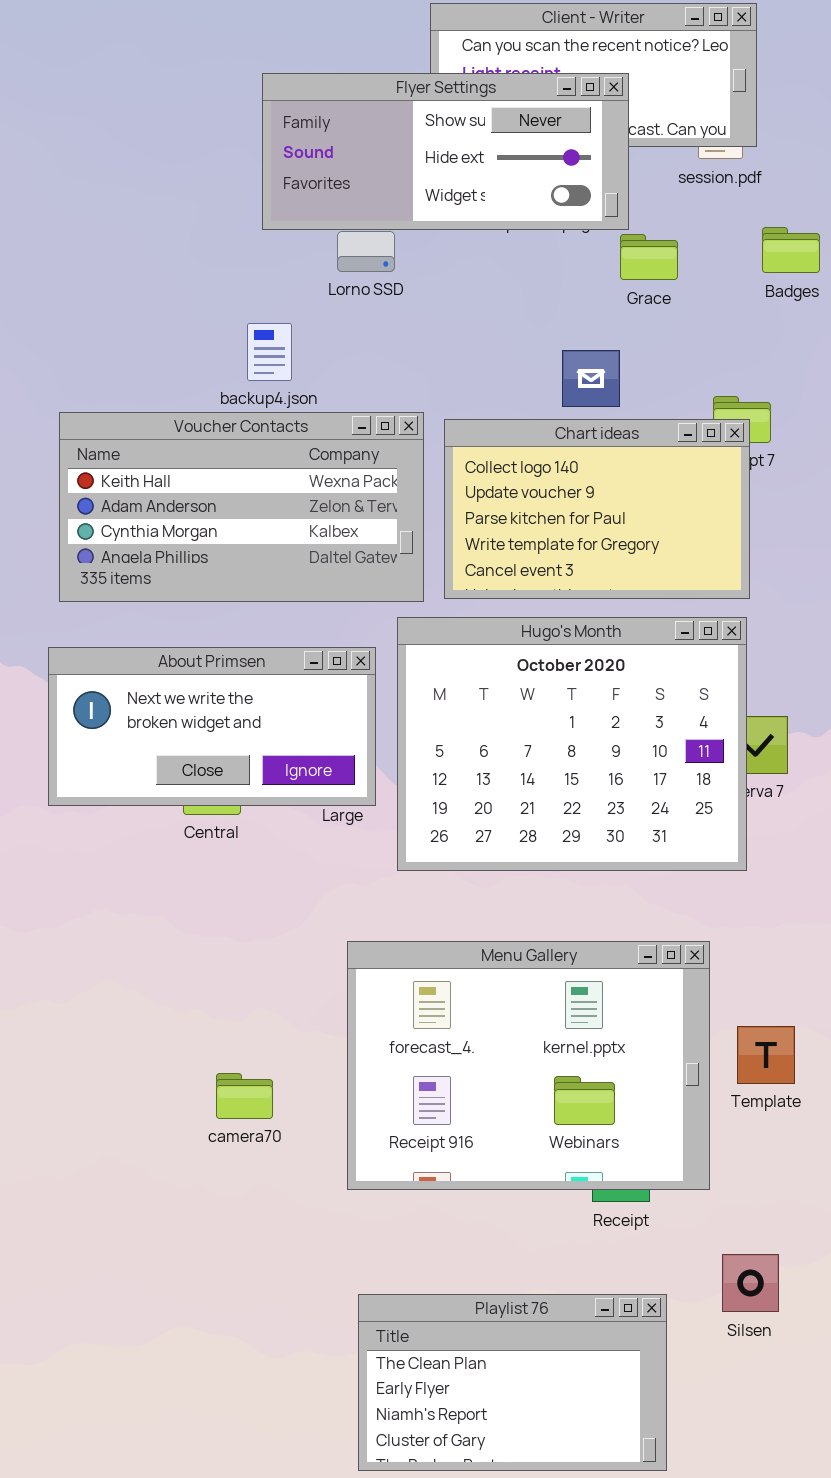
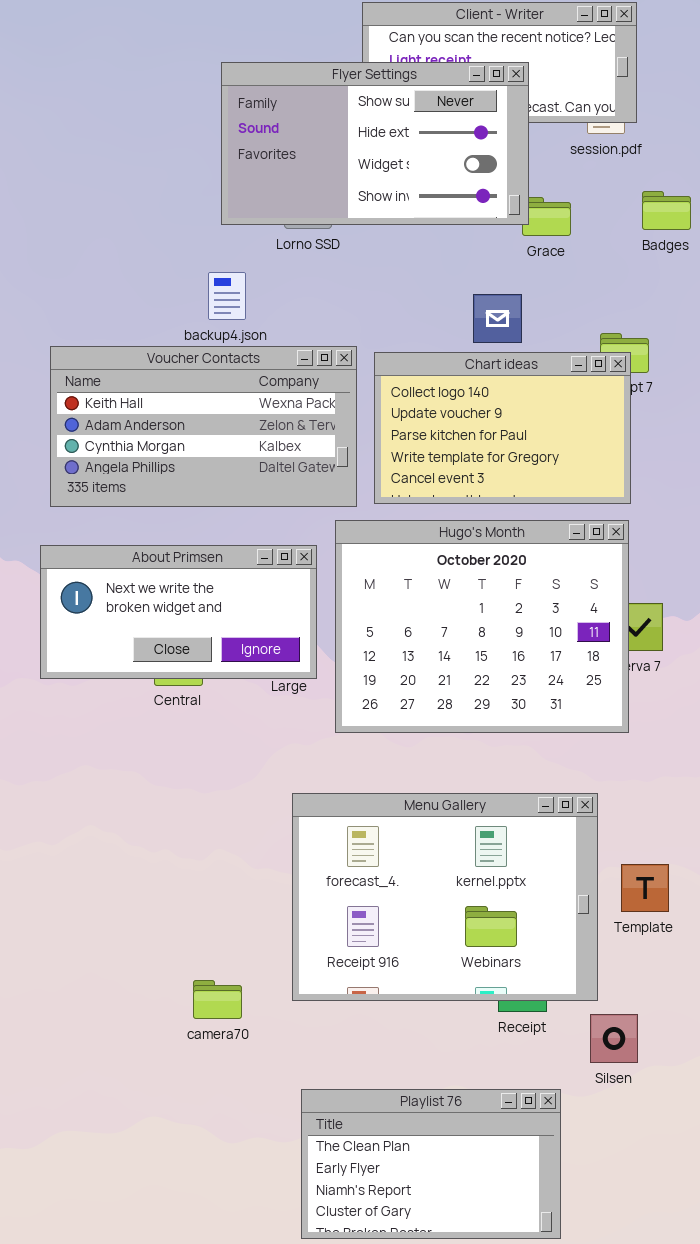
Flyer Settings: [262,73,629,230] -> [221,62,529,225], resized
camera70: [216,1073,273,1119] -> [193,980,242,1019], moved
Silsen: [722,1254,779,1312] -> [590,1014,638,1063], moved

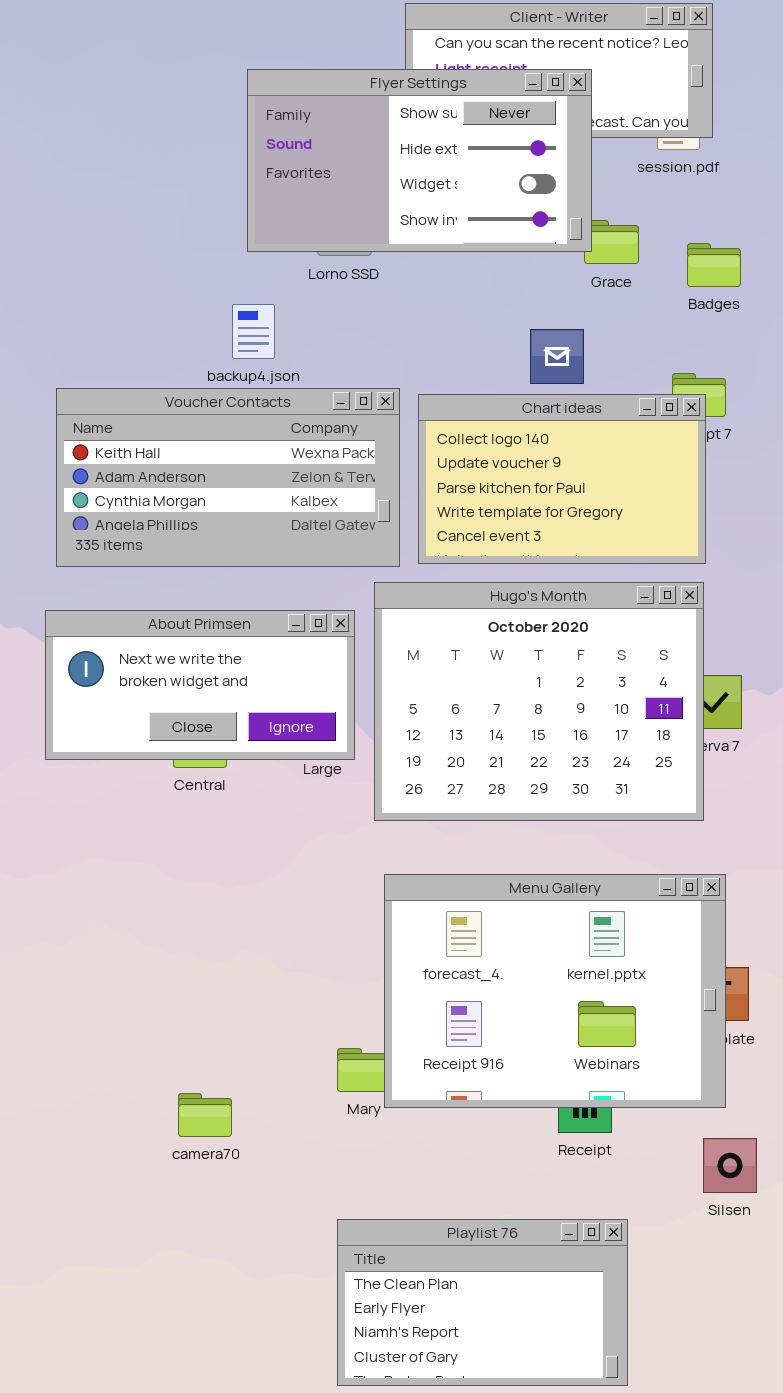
Badges: [642,191,691,230] -> [687,243,741,287], moved
Menu Gallery: [292,793,598,1001] -> [384,874,726,1108], moved
camera70: [193,980,242,1019] -> [178,1093,232,1137], moved
Silsen: [590,1014,638,1063] -> [703,1138,757,1193], moved

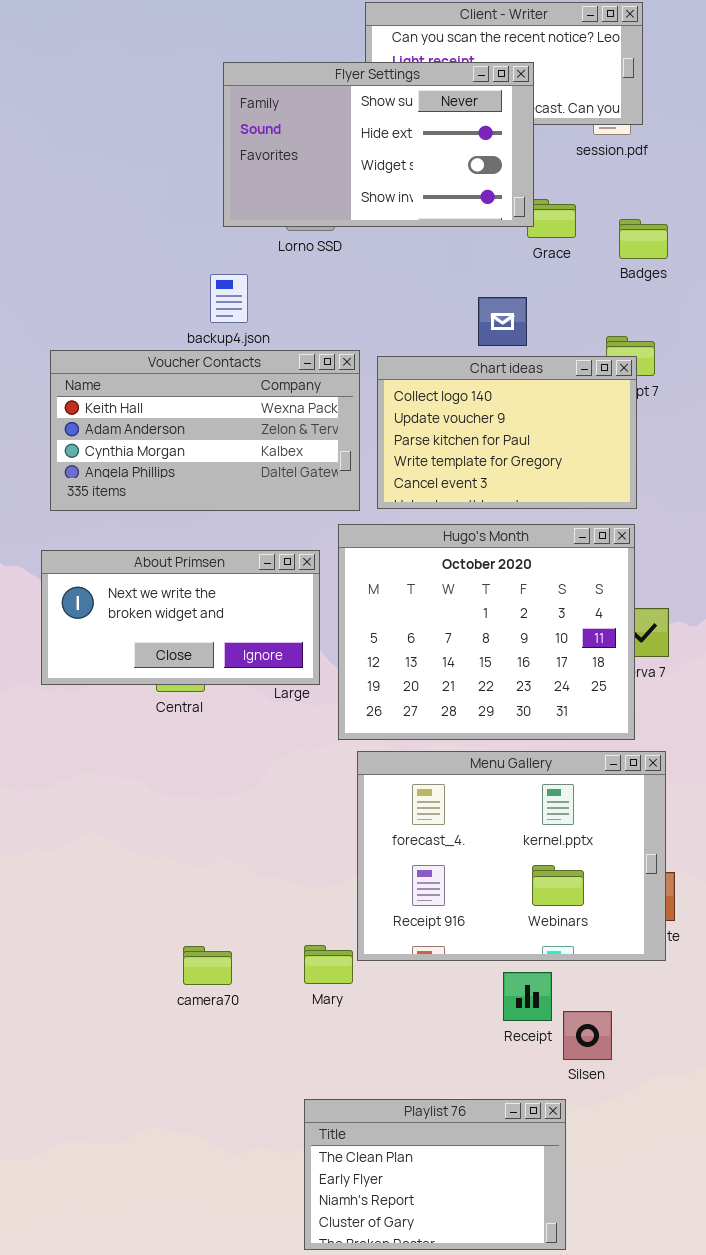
Menu Gallery: [384,874,726,1108] -> [357,751,666,961], moved
camera70: [178,1093,232,1137] -> [183,946,232,985], moved
Silsen: [703,1138,757,1193] -> [563,1011,612,1060], moved

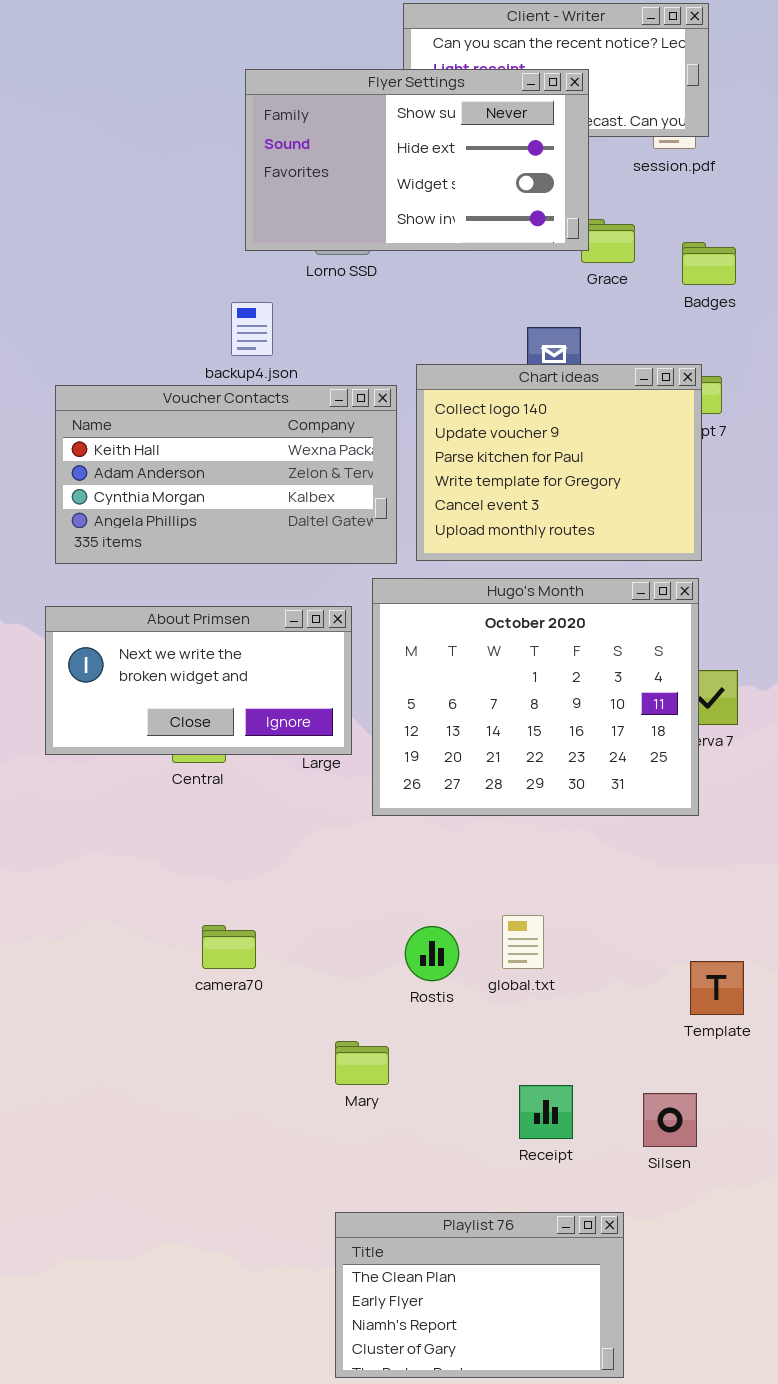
Chart ideas: [377,356,637,509] -> [416,364,702,561], resized
Menu Gallery: [357,751,666,961] -> none, closed
camera70: [183,946,232,985] -> [202,925,256,969], moved
Receipt: [503,972,552,1021] -> [519,1085,573,1139], moved
Silsen: [563,1011,612,1060] -> [643,1093,697,1147], moved

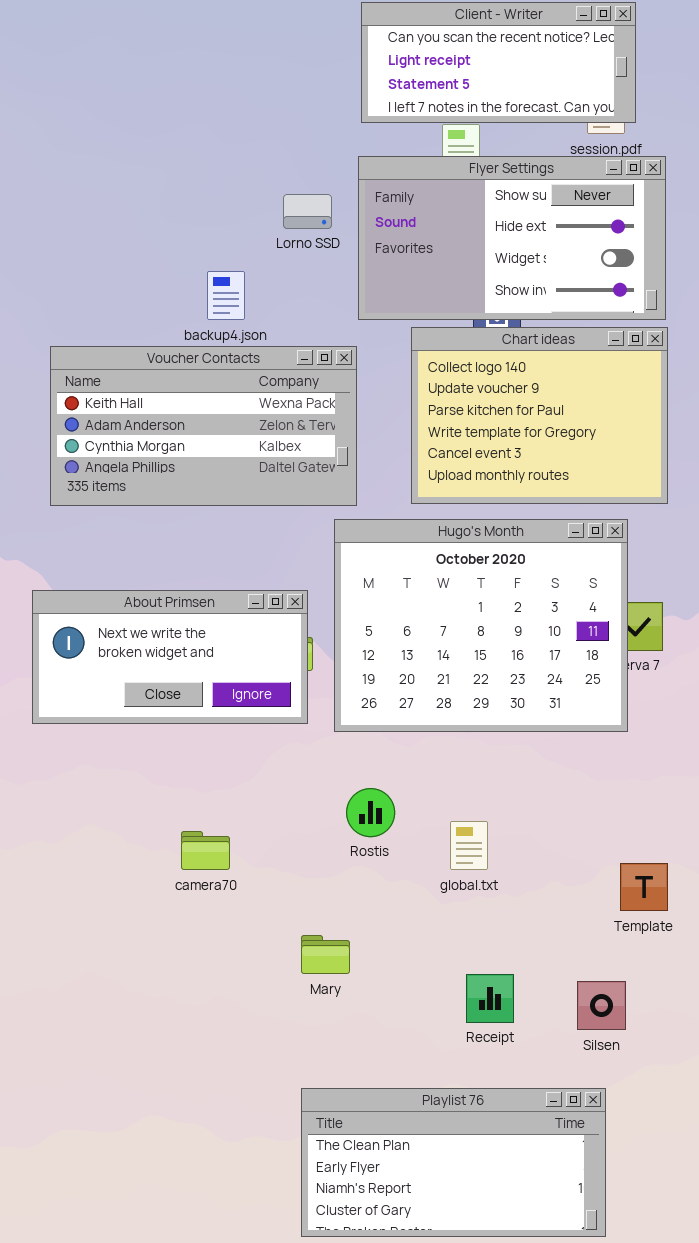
Flyer Settings: [245,69,589,251] -> [358,156,666,320], moved
Chart ideas: [416,364,702,561] -> [411,327,668,504], moved
About Primsen: [45,606,352,755] -> [32,590,308,724], moved
Rostis: [405,926,459,981] -> [346,788,395,837], moved
Playlist 76: [335,1212,624,1378] -> [301,1088,606,1237], resized

